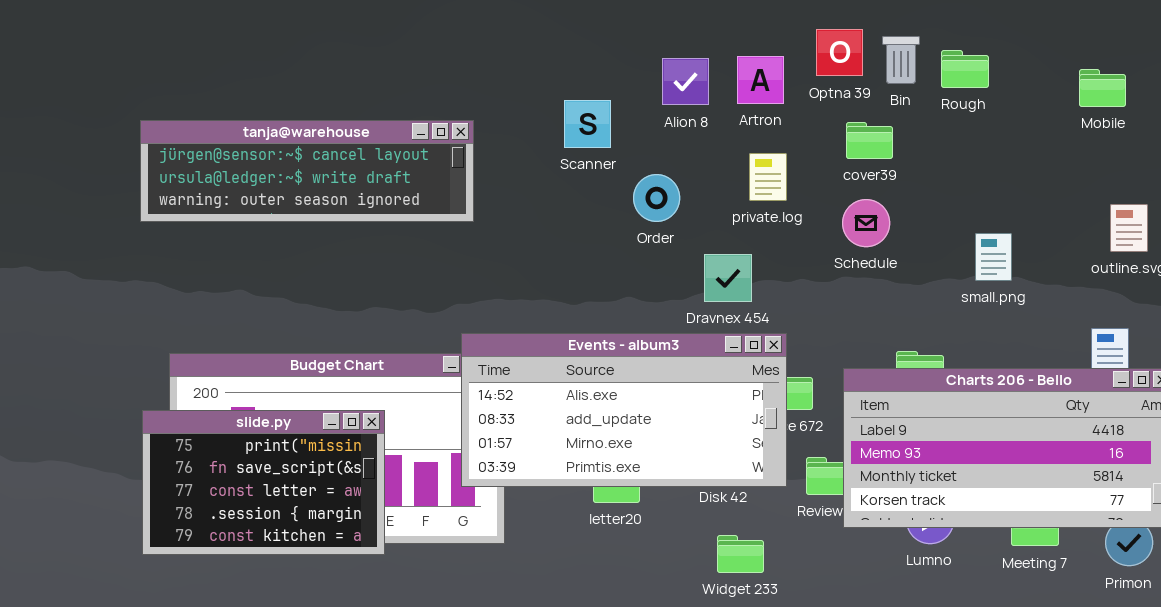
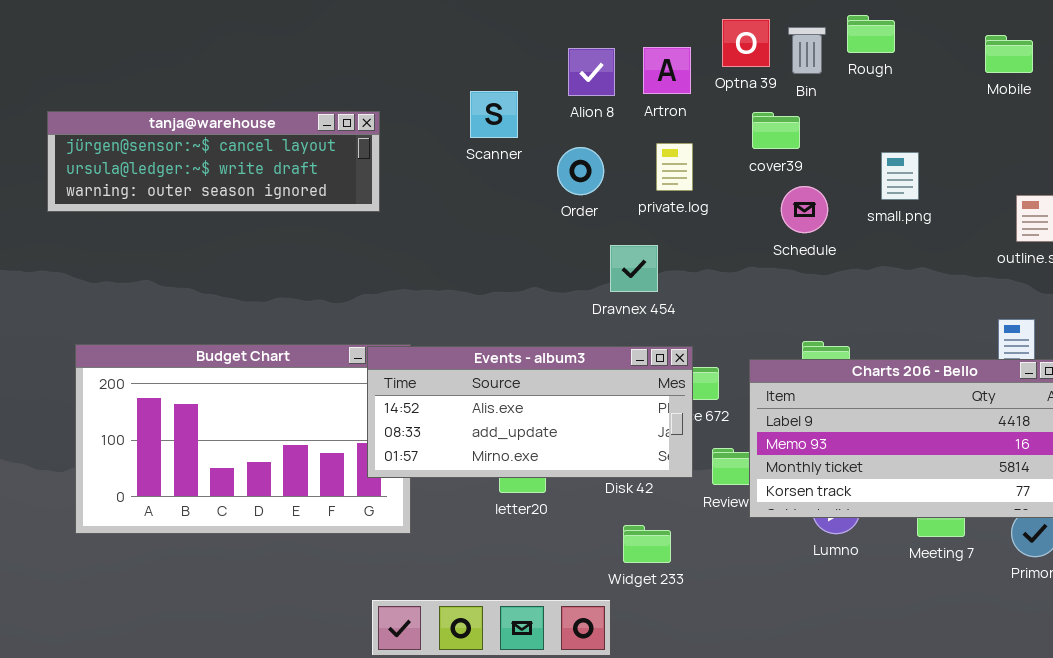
Rough: [941,50,989,88] -> [847,15,895,53], moved
Mobile: [1079,69,1126,107] -> [985,35,1033,73], moved
Order: [633,174,680,222] -> [557,147,604,195], moved
Schedule: [842,199,890,247] -> [781,186,828,233], moved
small.png: [975,233,1012,281] -> [881,152,919,200], moved
Events - album3: [461,333,787,487] -> [367,346,693,478], resized
slide.py: [142,410,385,555] -> none, closed

